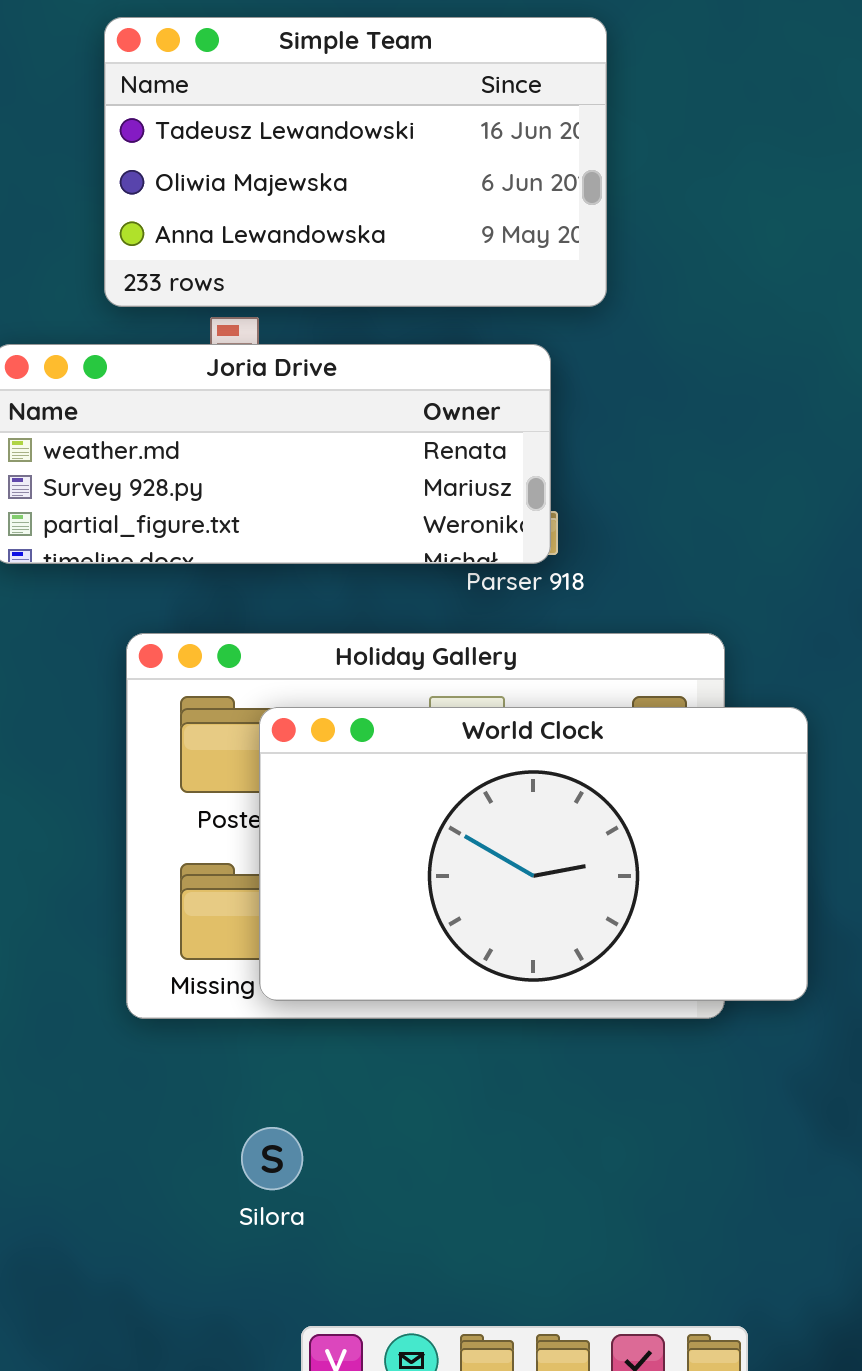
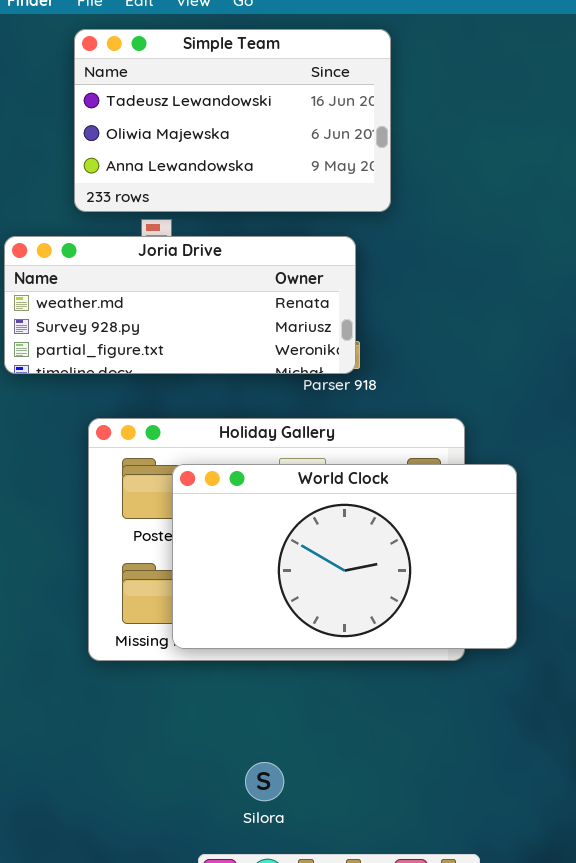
Silora: [241,1127,303,1190] -> [245,762,284,801], moved

